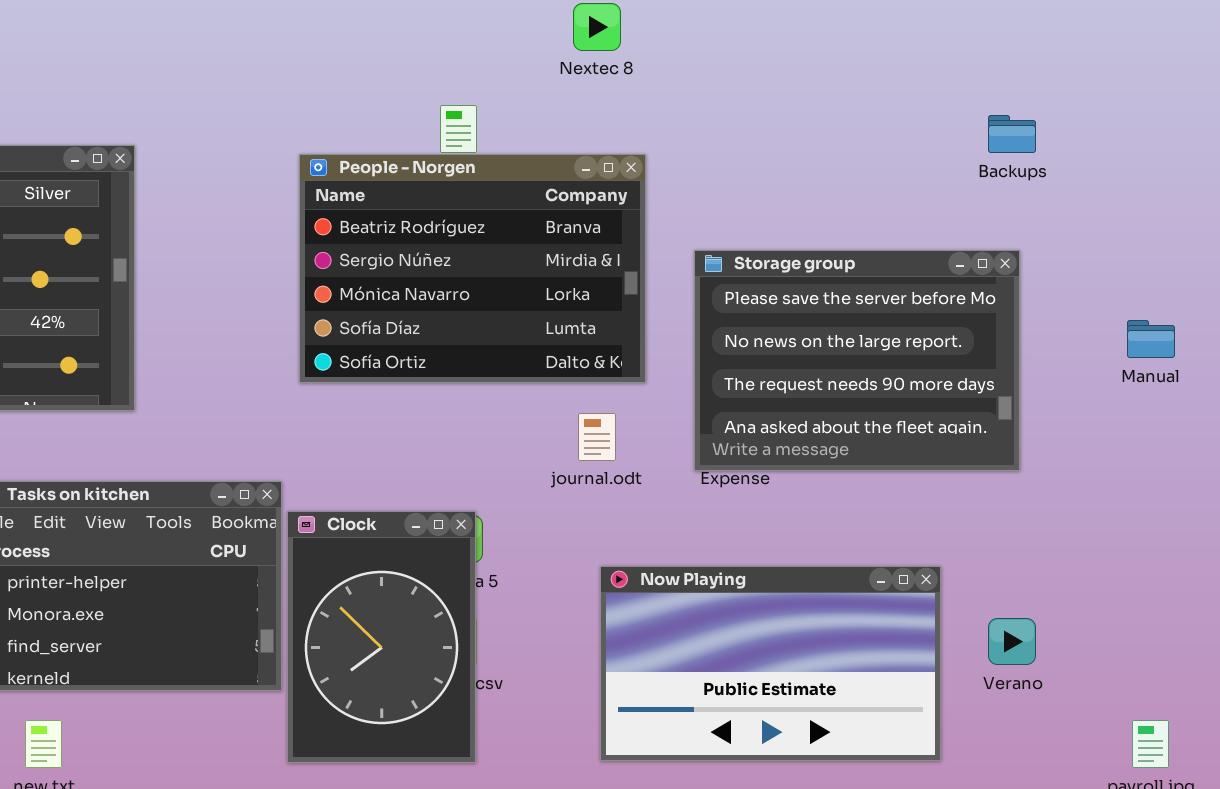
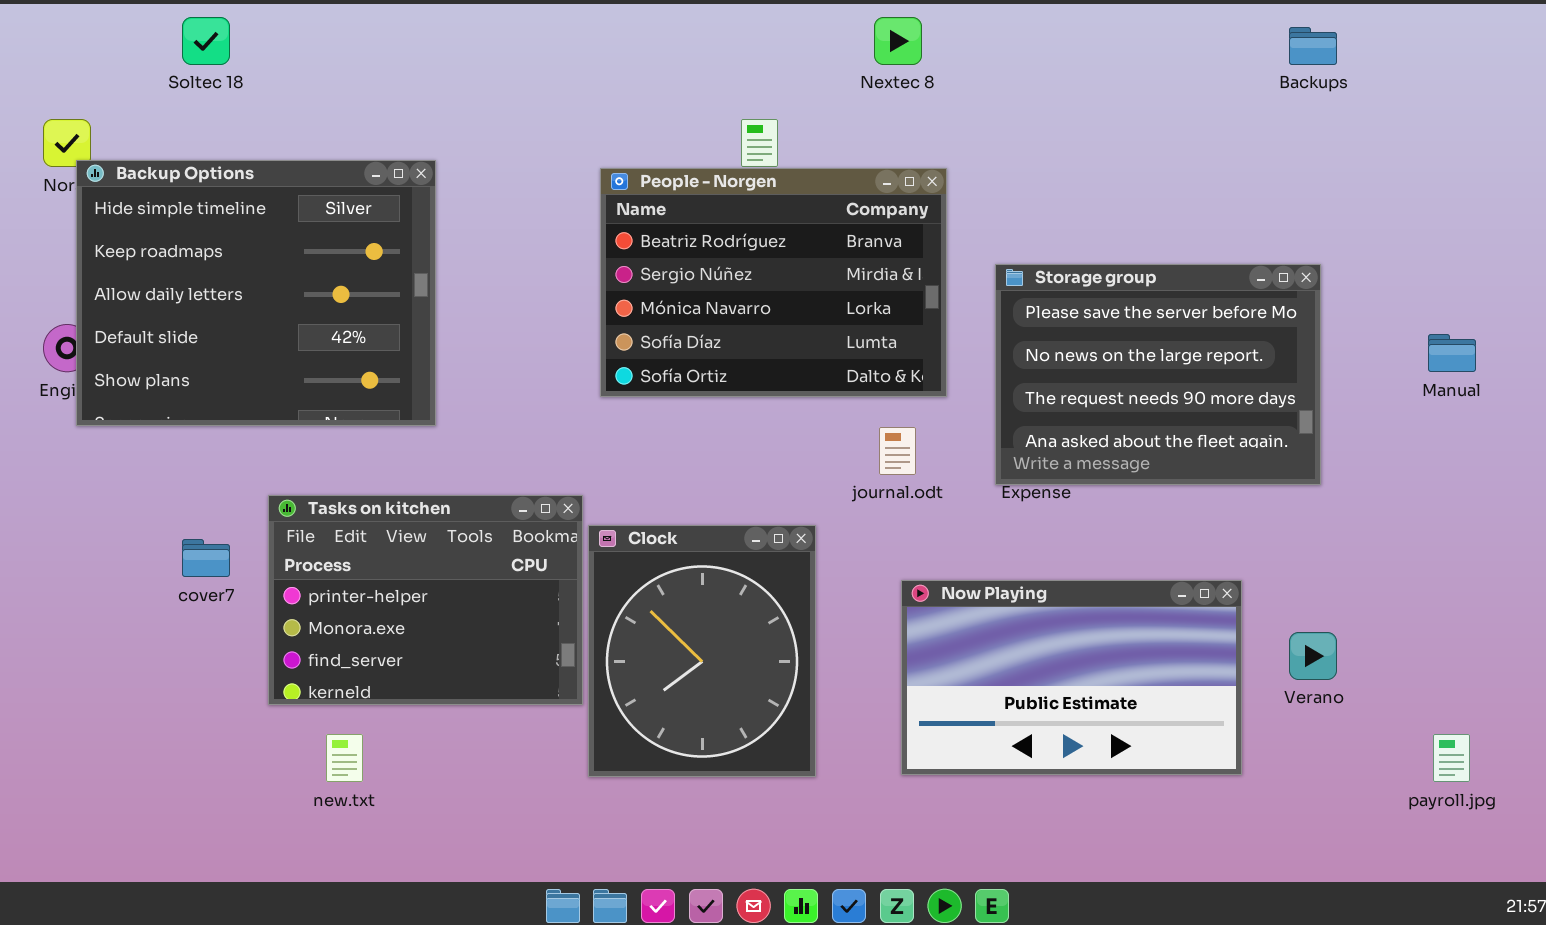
Backups: [988,115,1036,153] -> [1289,27,1337,65], moved
Clock: [287,511,476,763] -> [588,525,816,777], resized

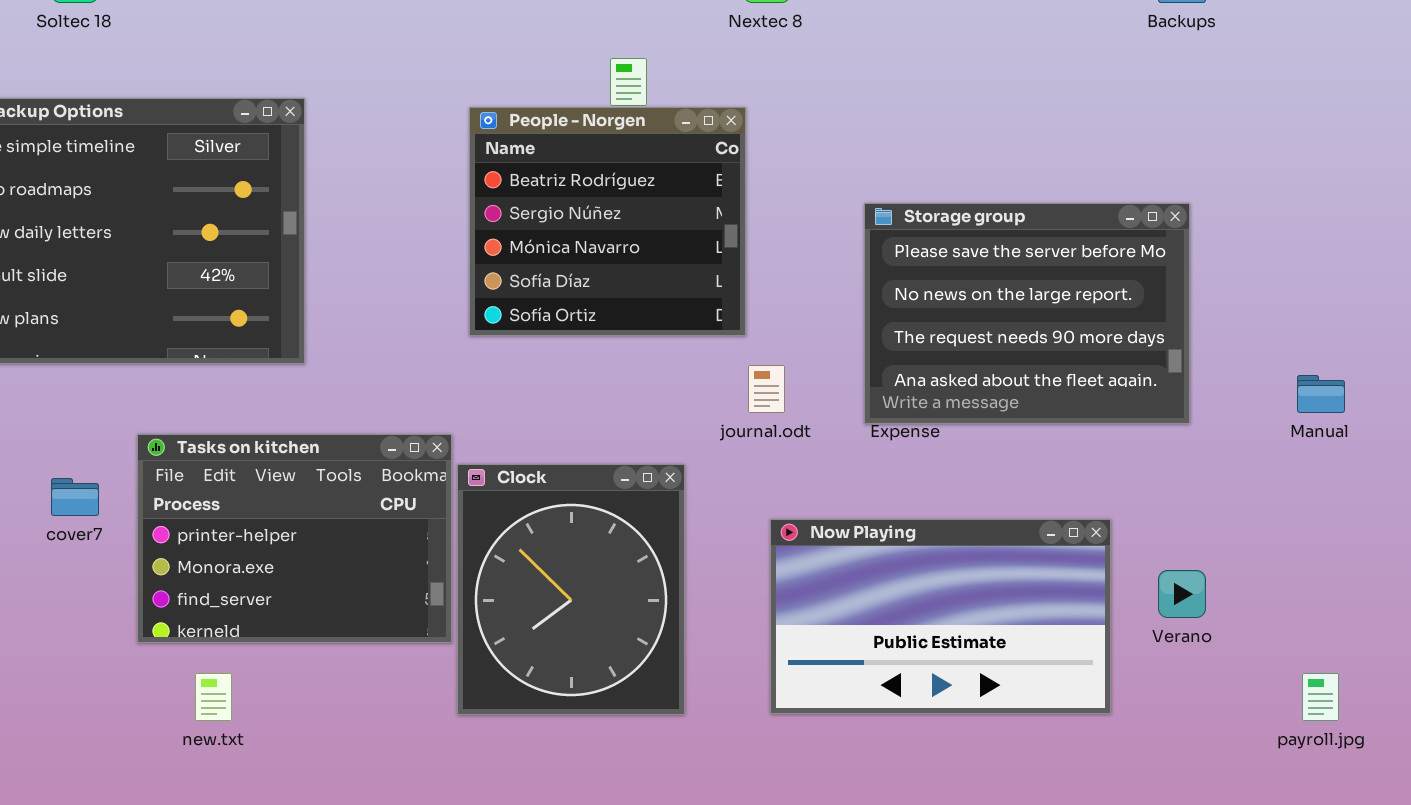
People - Norgen: [600,168,947,397] -> [469,107,746,336], resized
Manual: [1428,334,1476,372] -> [1297,375,1345,413], moved

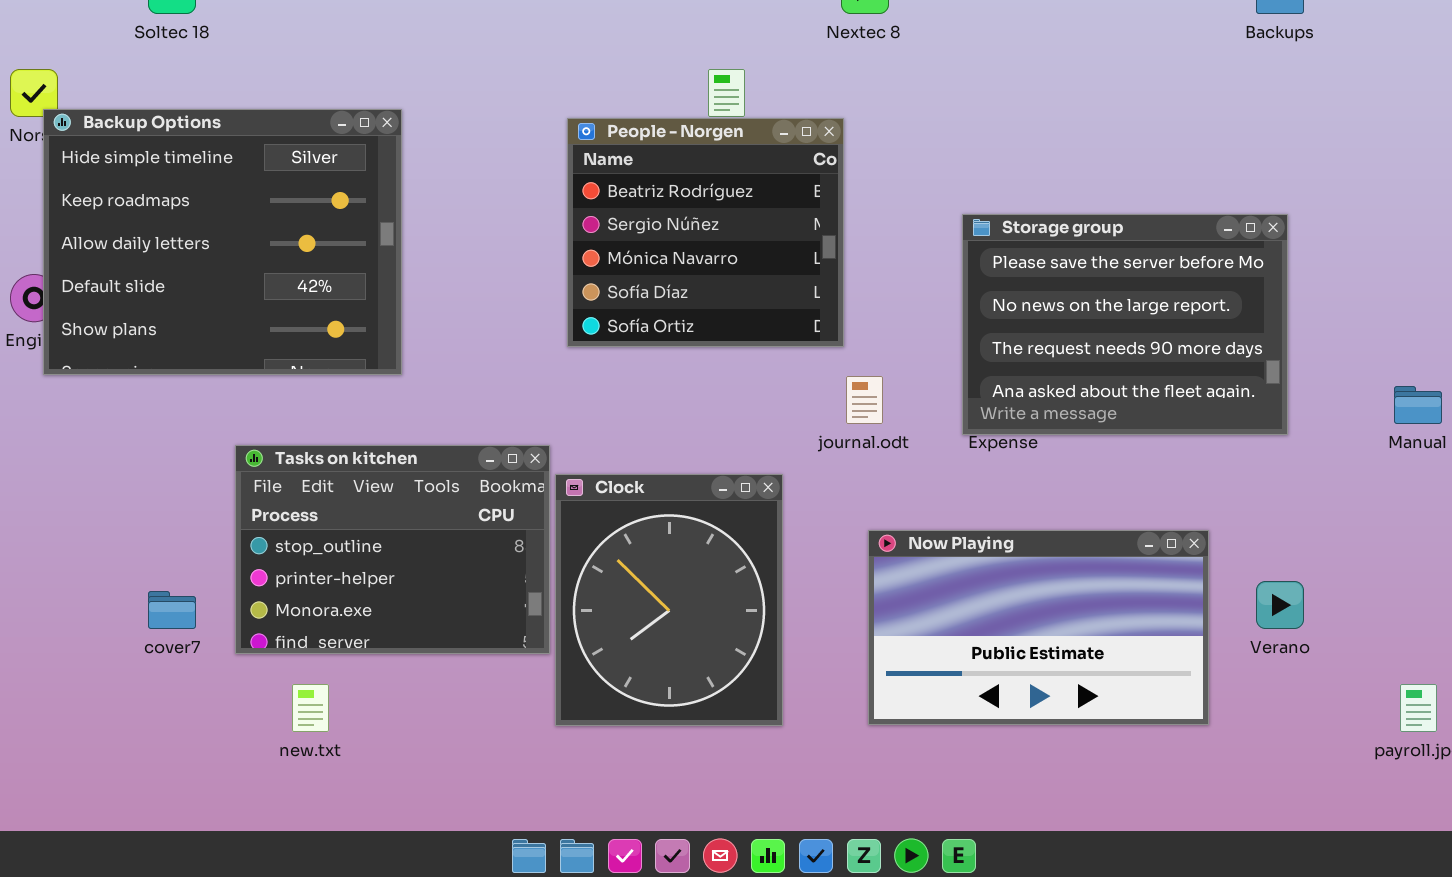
Tasks on kitchen: [137,434,452,643] -> [235,445,550,654], scrolled up 1 row
cover7: [51,478,99,516] -> [148,591,196,629], moved

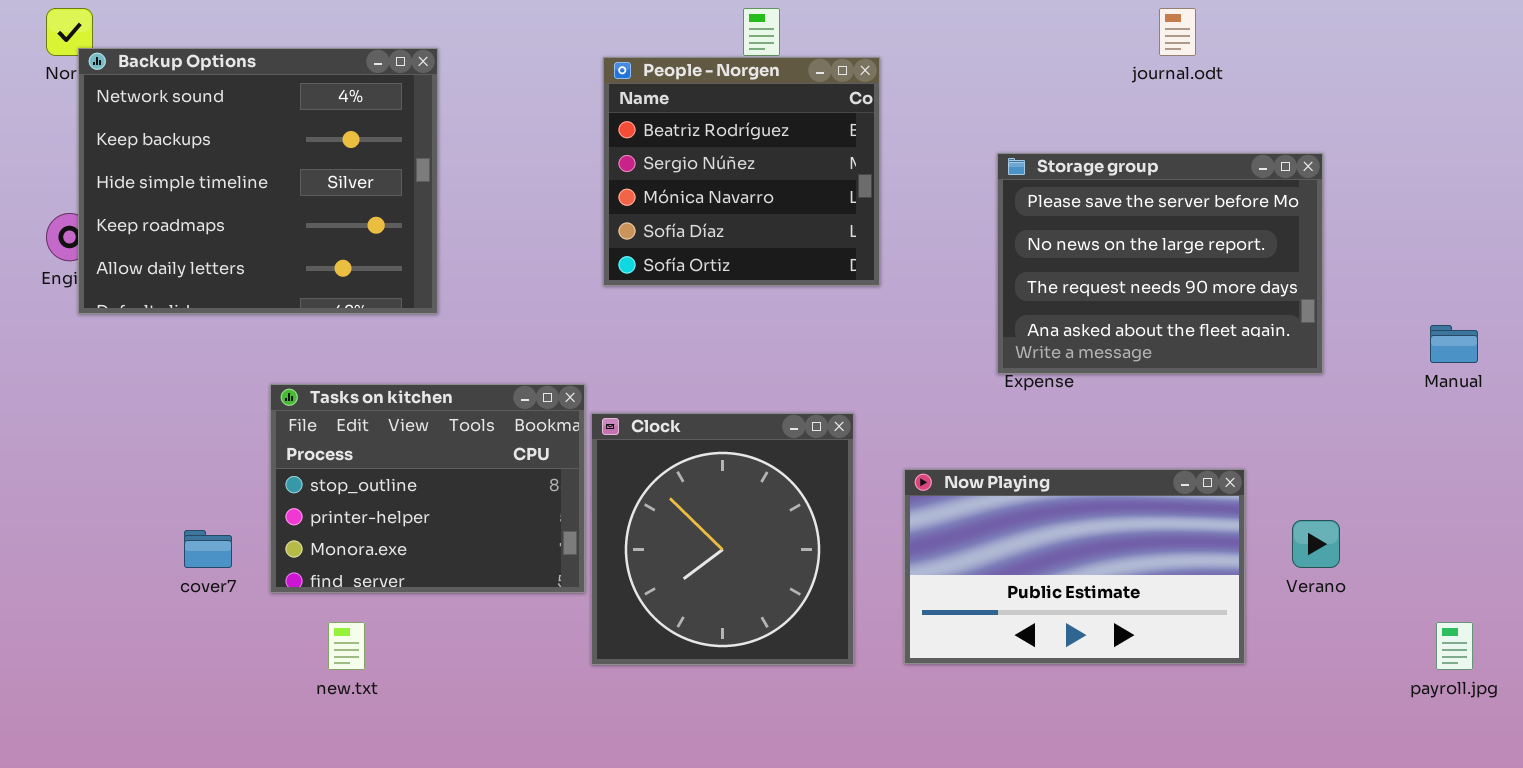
Backup Options: [43,109,402,375] -> [78,48,438,314], scrolled up 2 rows
journal.odt: [846,376,883,424] -> [1159,8,1196,56], moved
Clock: [555,474,783,726] -> [591,413,854,665], resized

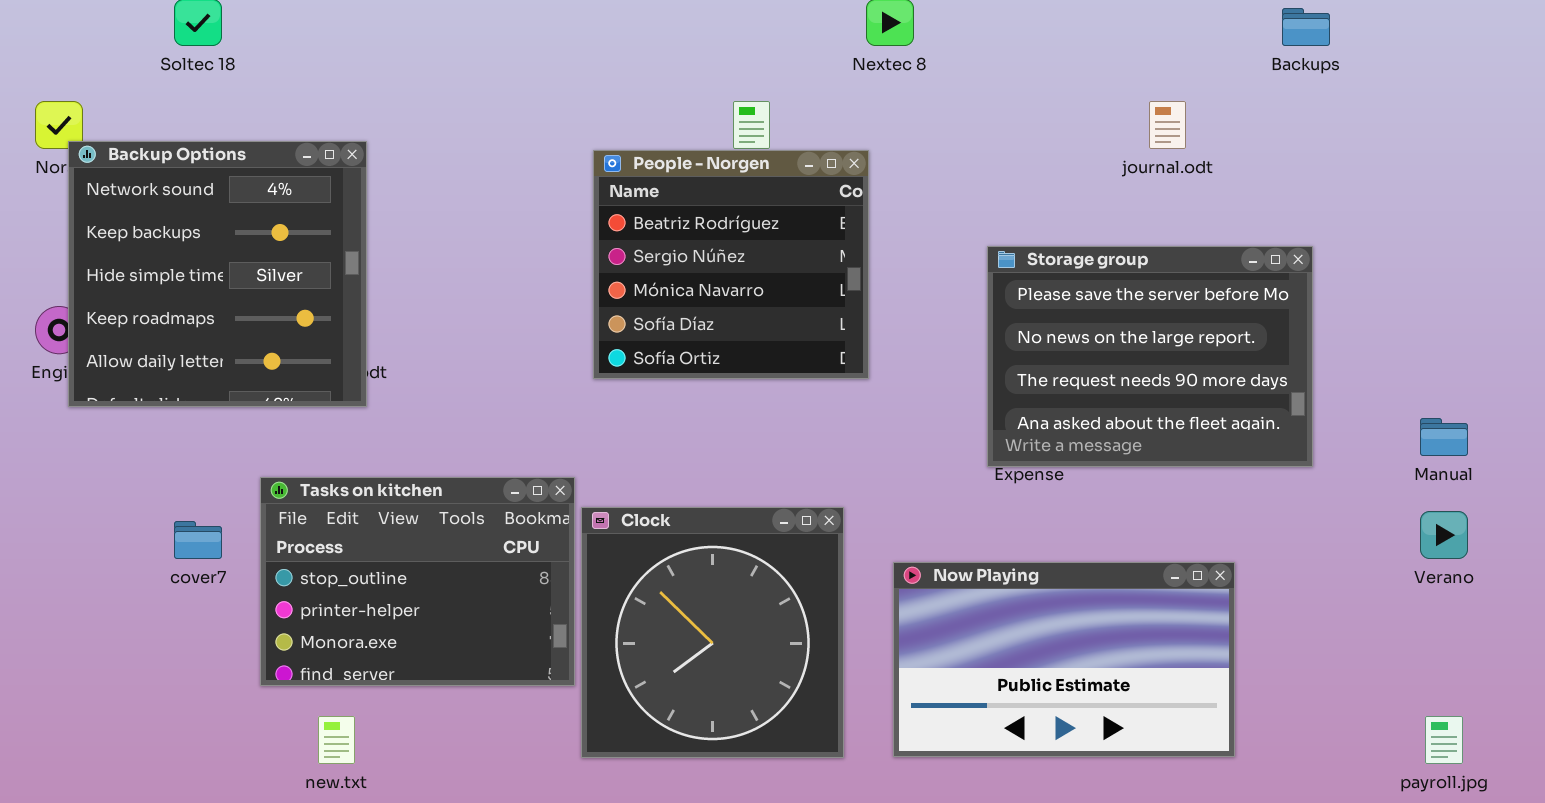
Backup Options: [78,48,438,314] -> [68,141,367,407], resized
Verano: [1292,520,1340,568] -> [1420,511,1468,559], moved
cover7: [184,530,232,568] -> [174,521,222,559], moved

